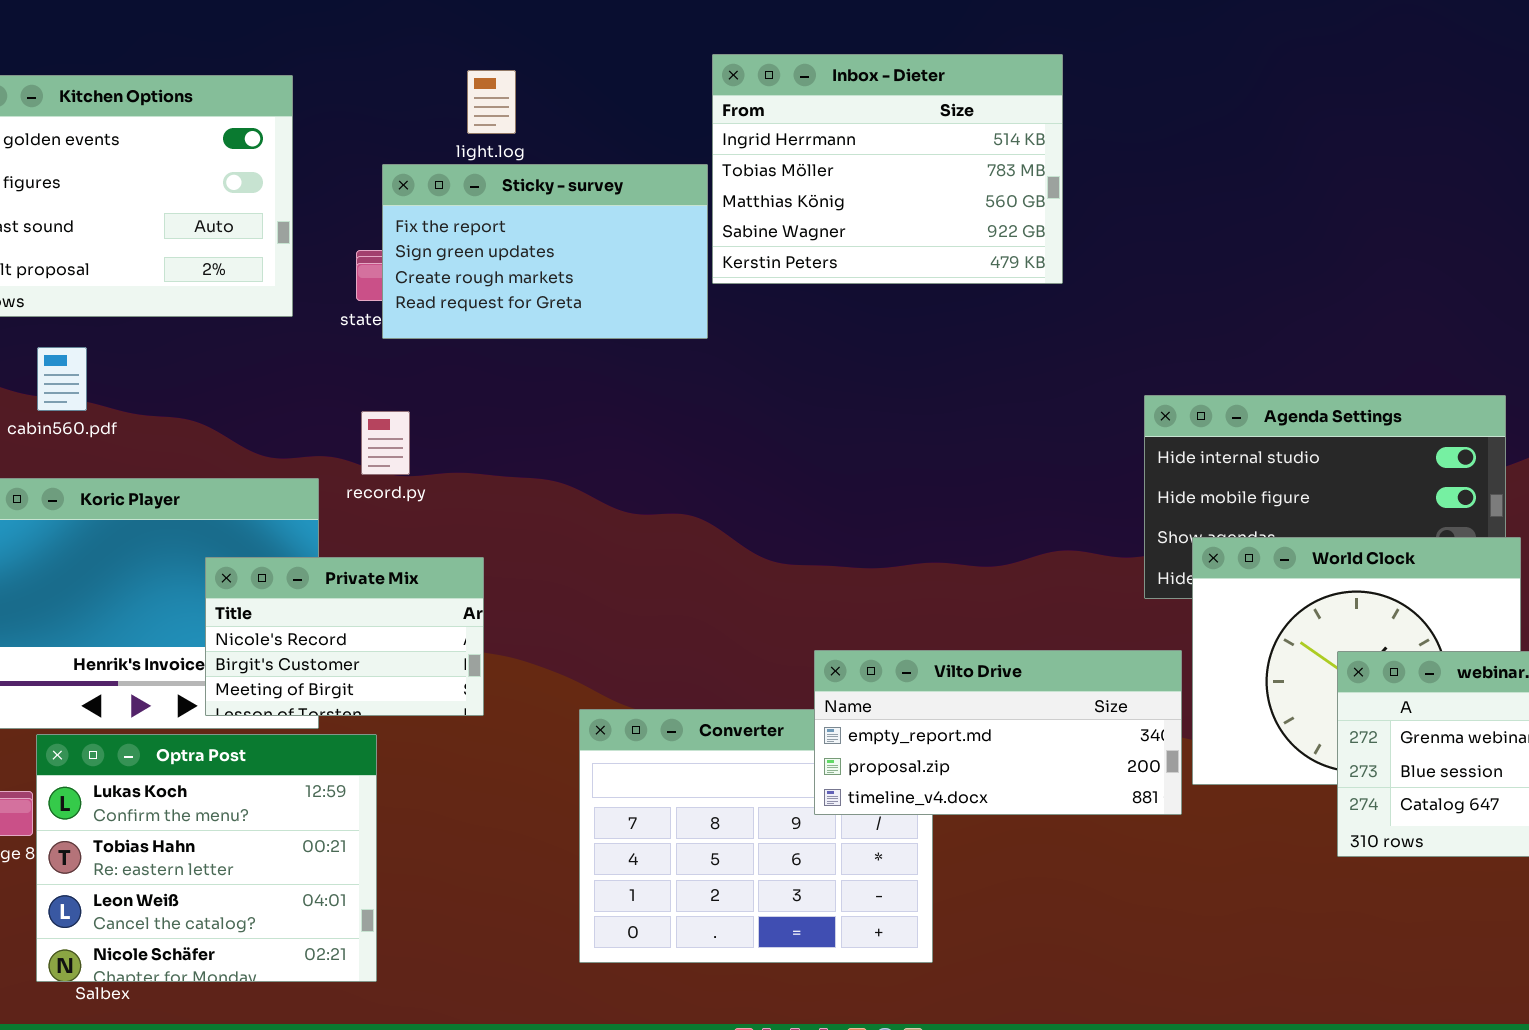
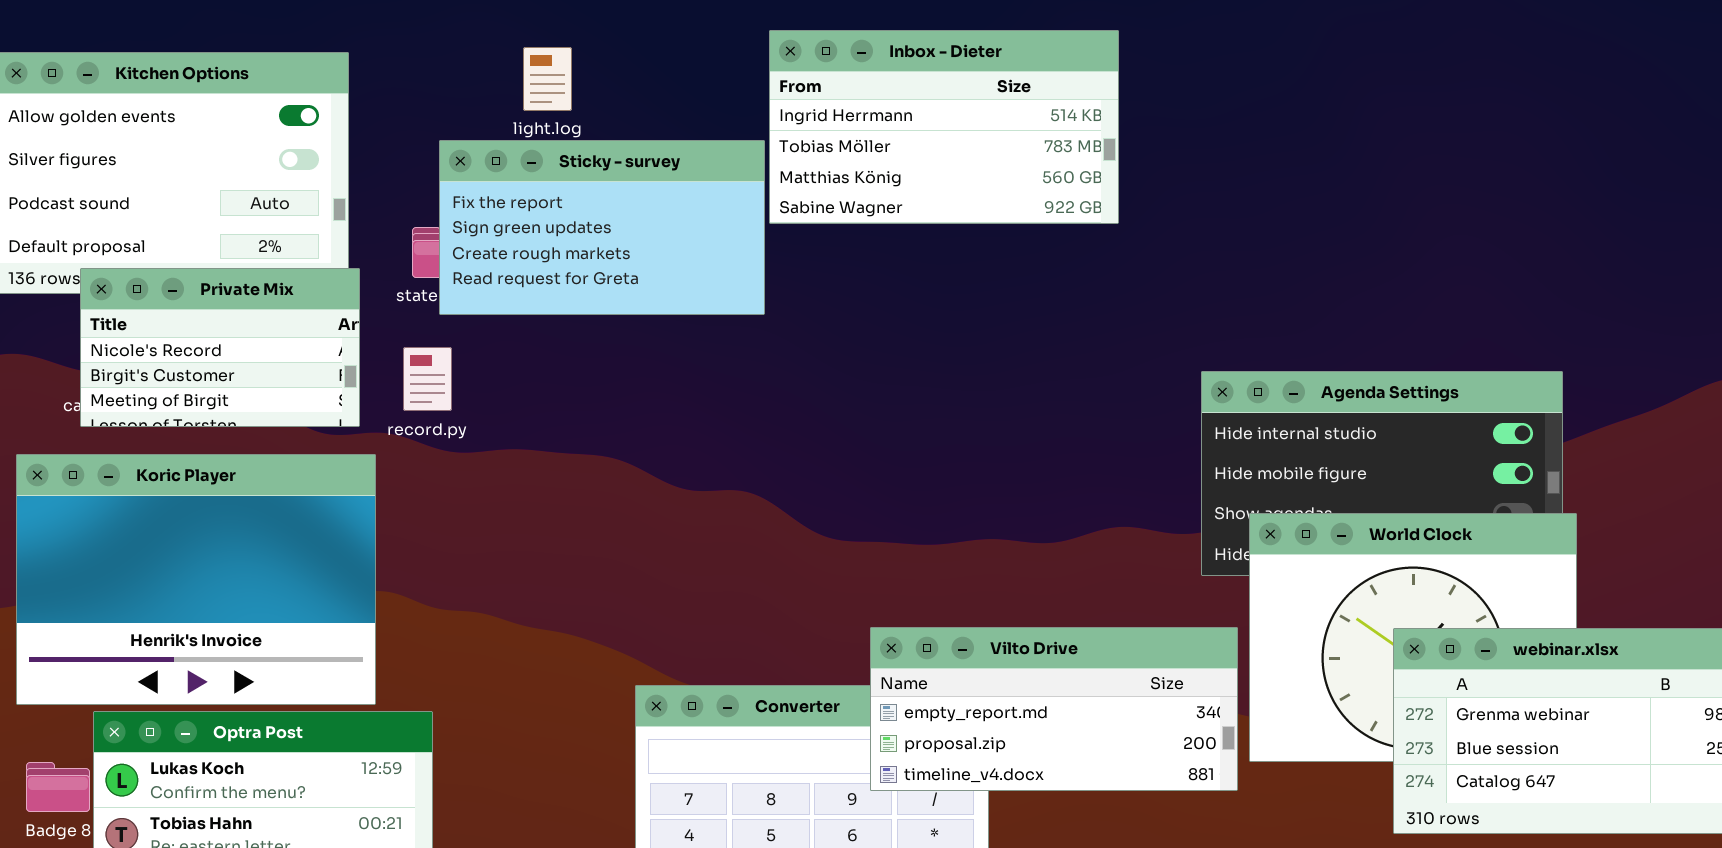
Inbox - Dieter: [712,54,1063,284] -> [769,30,1119,224], resized
record.py: [361,411,410,475] -> [403,347,452,411], moved
Private Mix: [205,557,484,716] -> [80,268,360,427], moved

